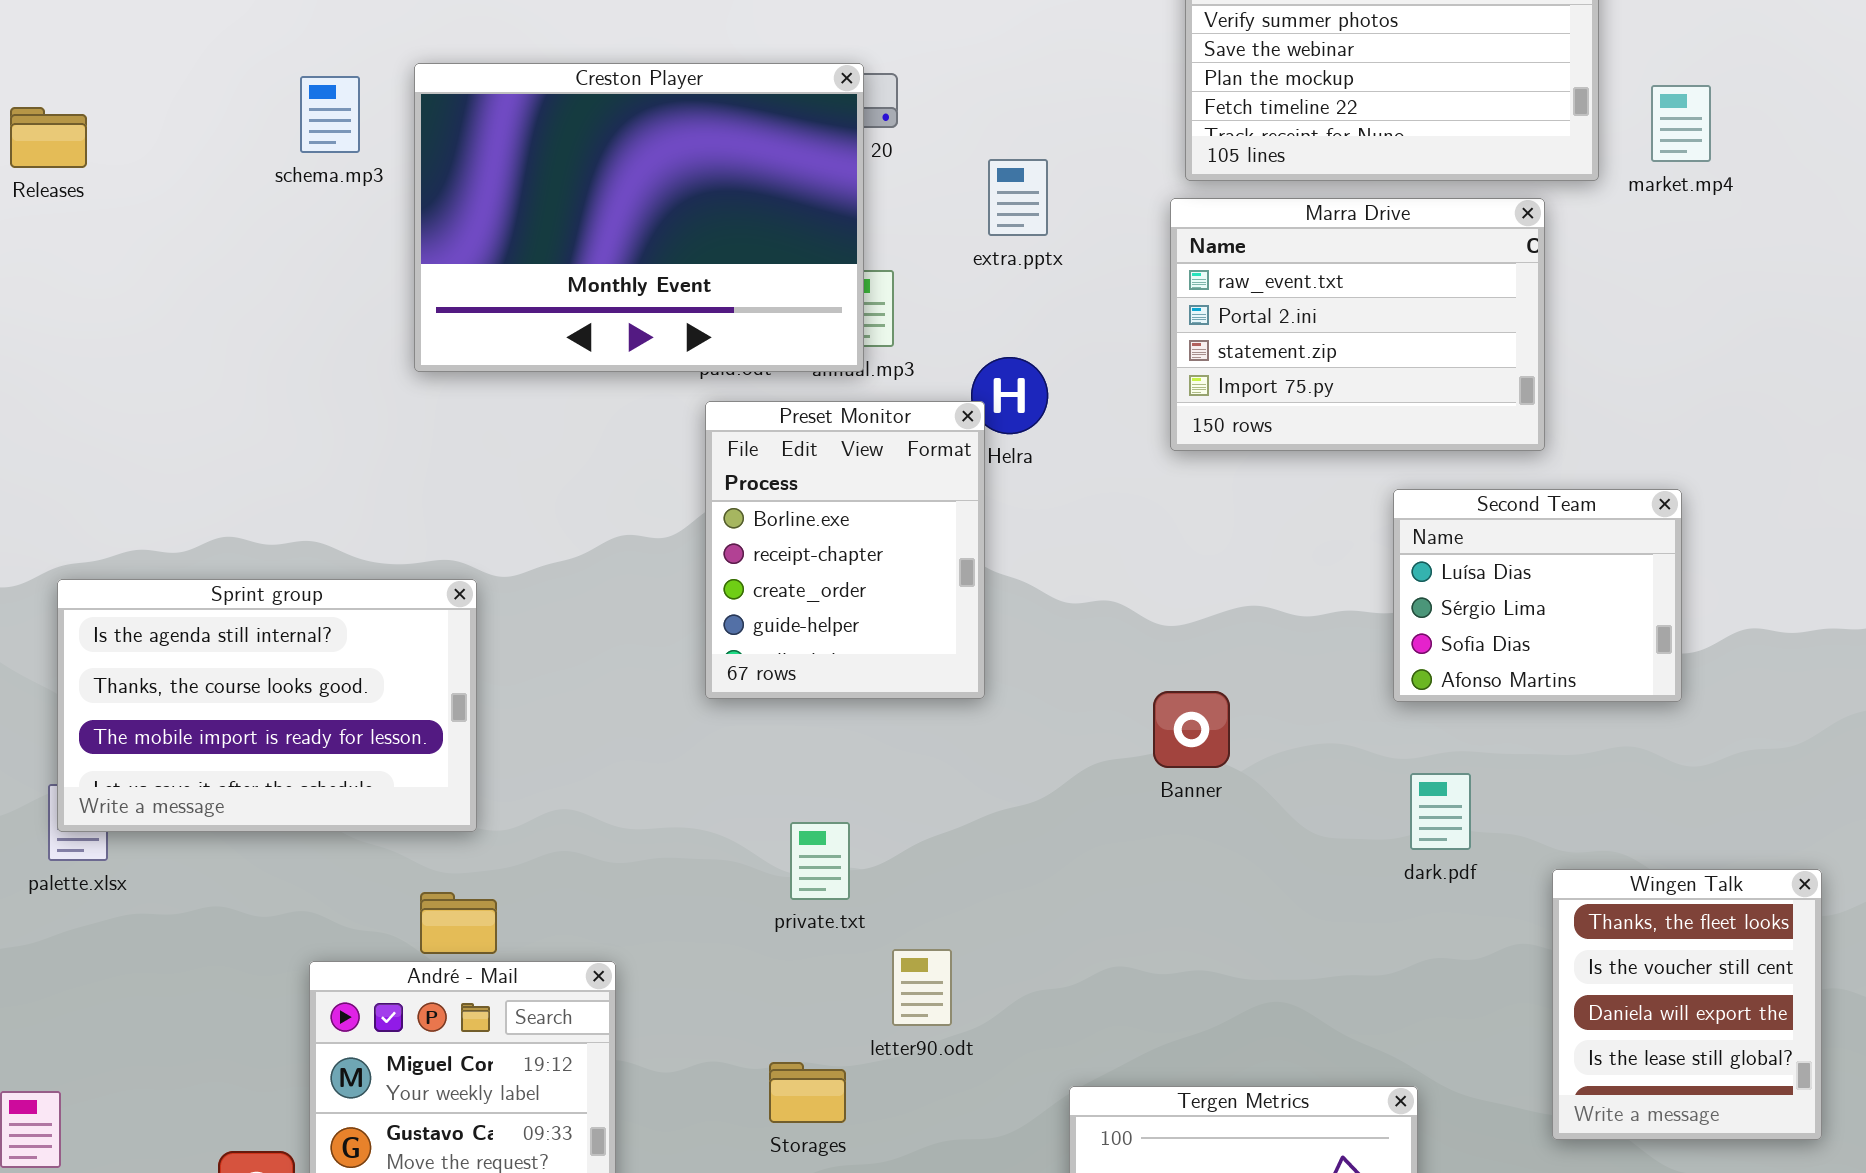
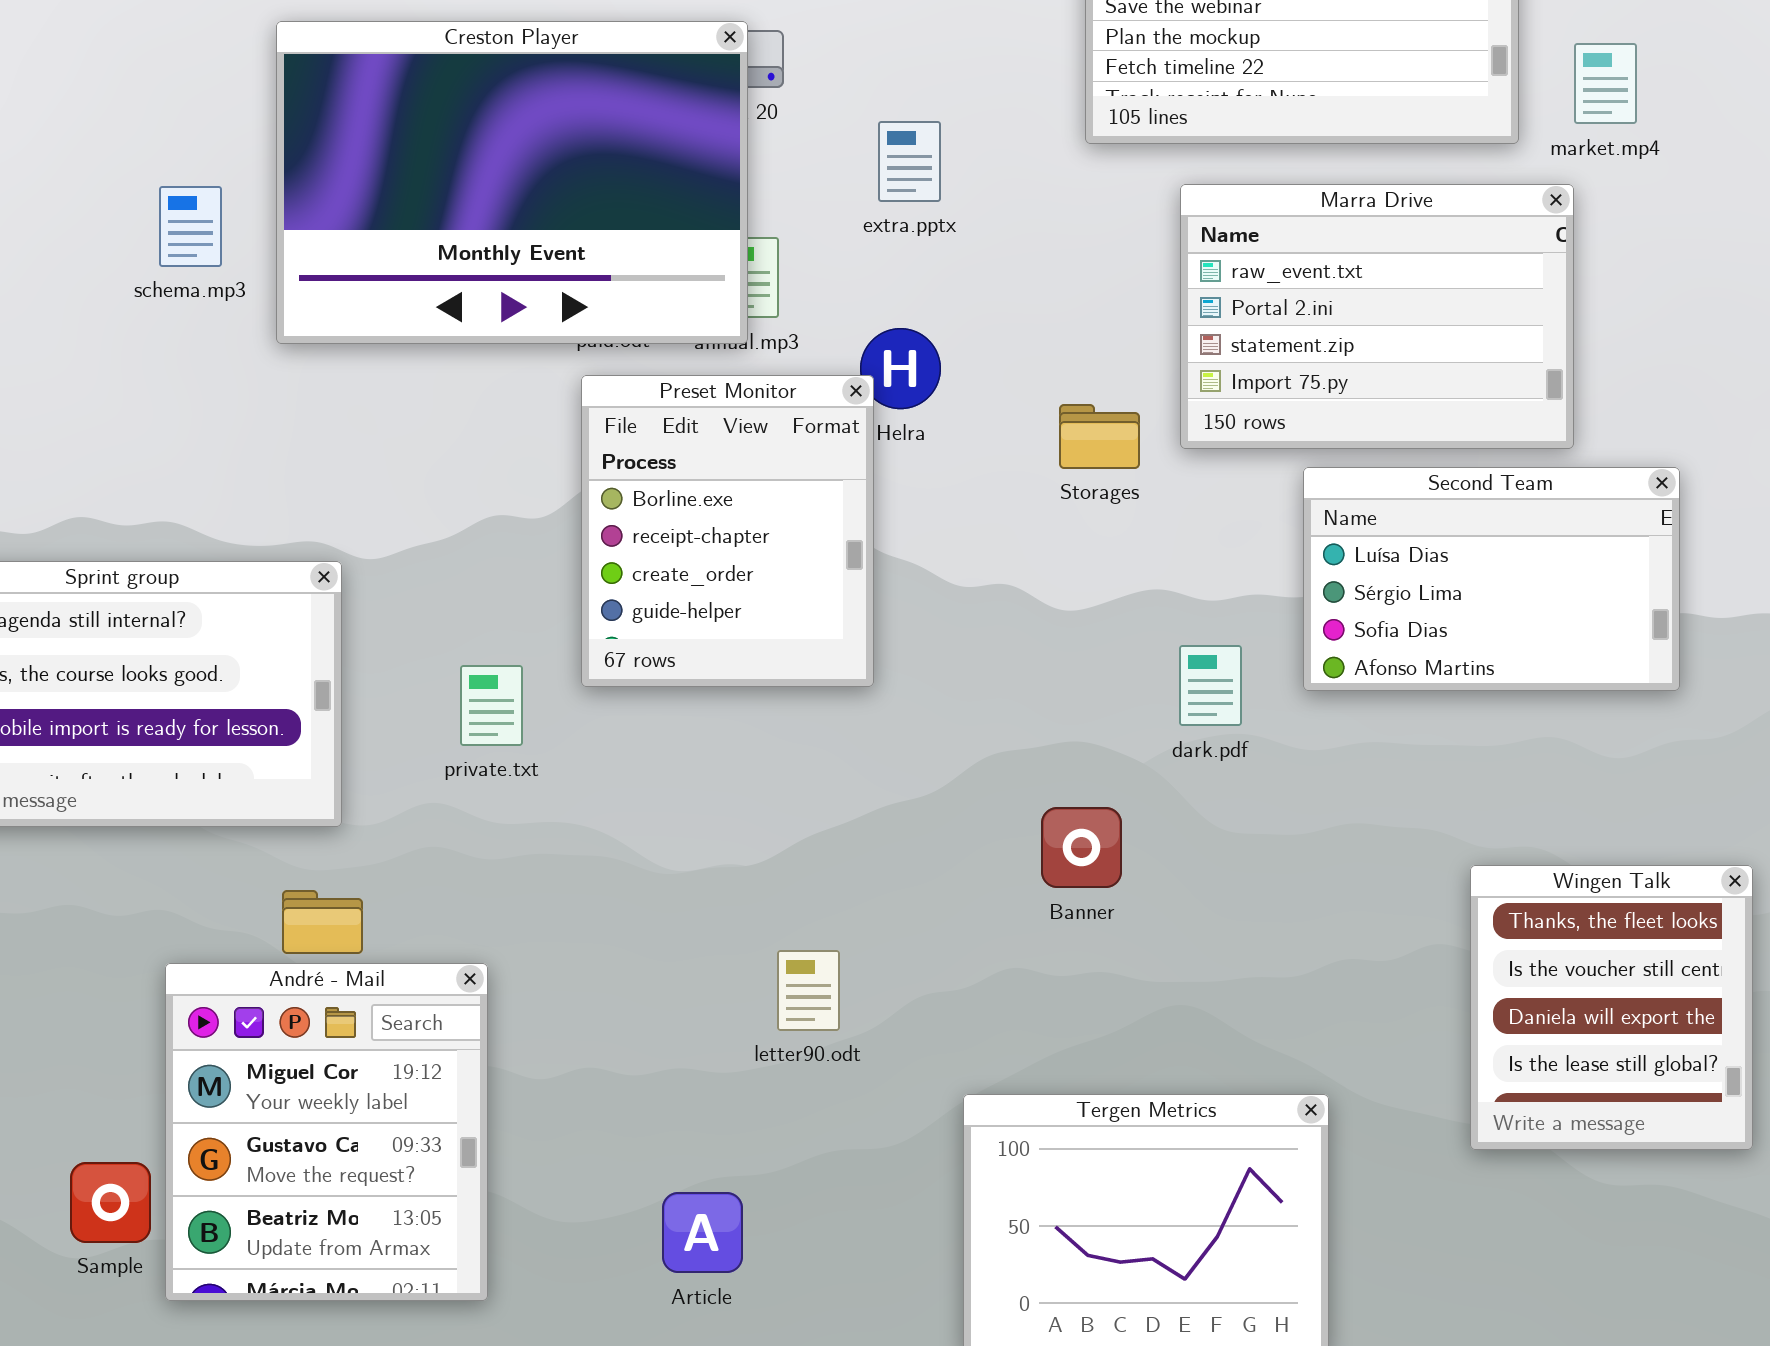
schema.mp3: [300,76,360,153] -> [159,186,222,267], moved
Marra Drive: [1170,198,1545,451] -> [1180,184,1574,449], moved
Second Team: [1393,489,1682,702] -> [1303,467,1680,691], resized
Banner: [1153,691,1230,768] -> [1041,807,1122,888], moved
dark.pdf: [1410,773,1471,850] -> [1179,645,1242,726], moved
private.txt: [790,822,850,900] -> [460,665,523,746], moved
Storages: [769,1062,846,1123] -> [1059,404,1140,469], moved

